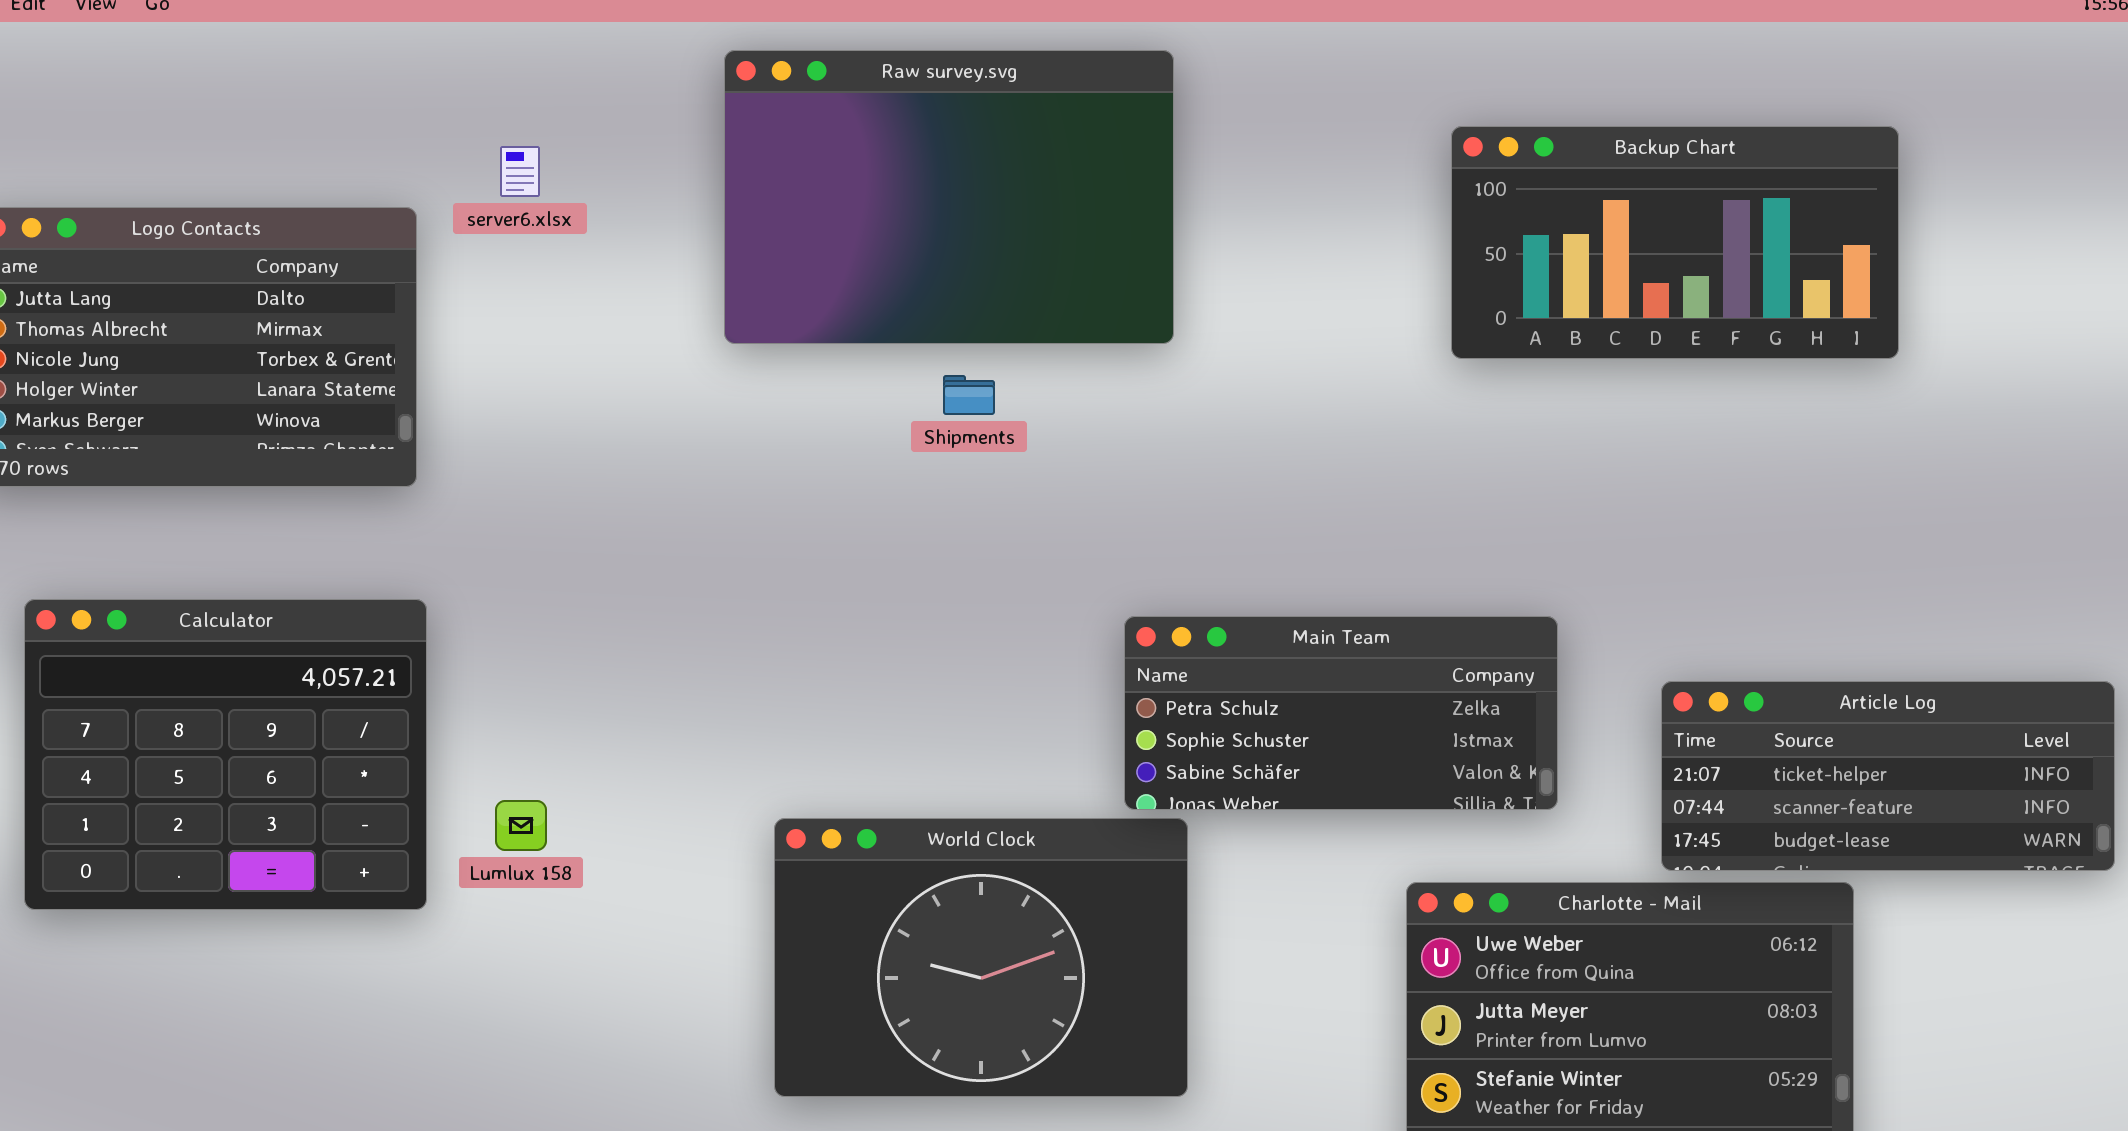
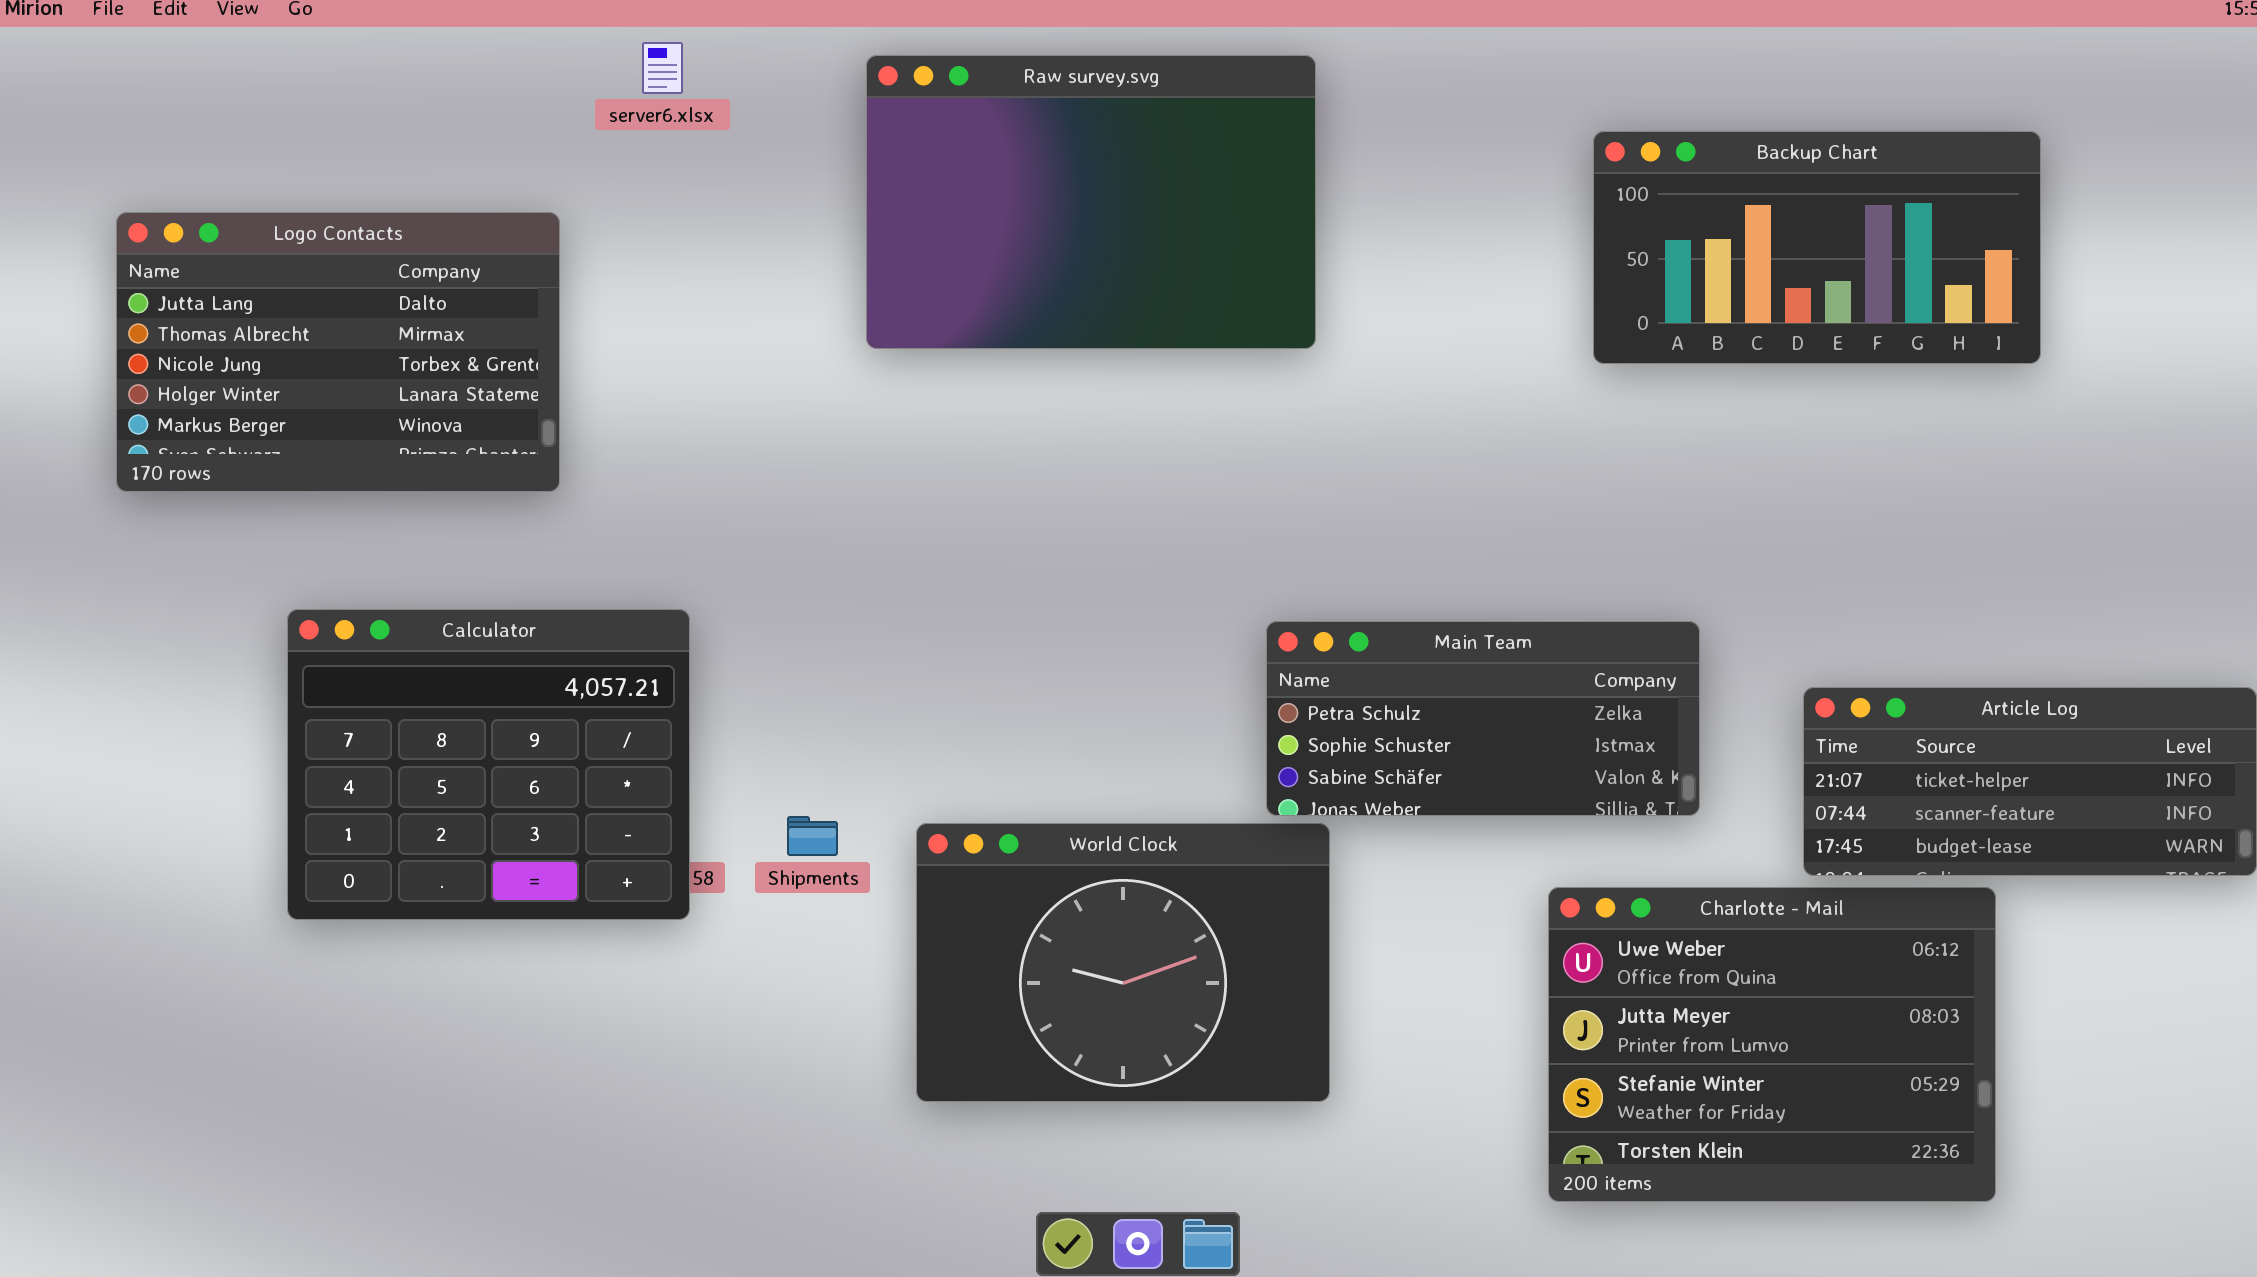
server6.xlsx: [500,146,540,197] -> [642,42,683,94], moved
Shipments: [943,375,995,415] -> [787,816,838,856], moved
Calculator: [24,599,427,910] -> [287,609,690,920], moved

